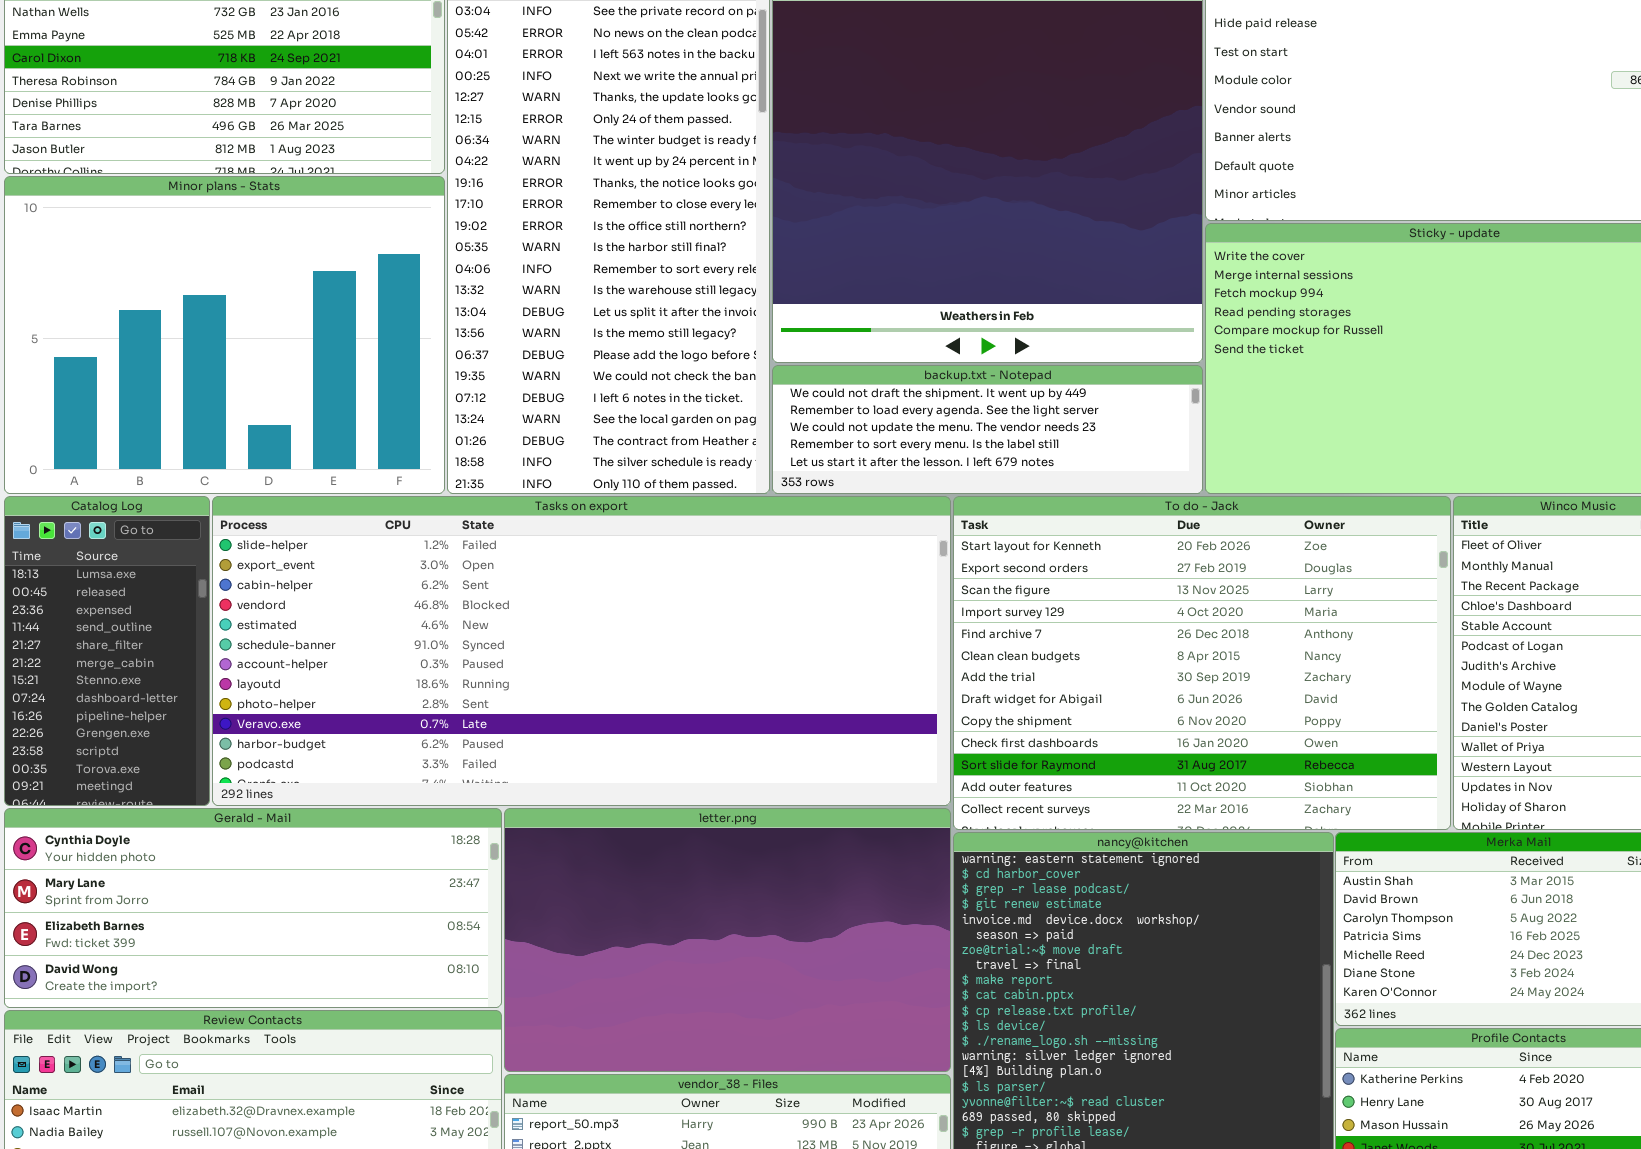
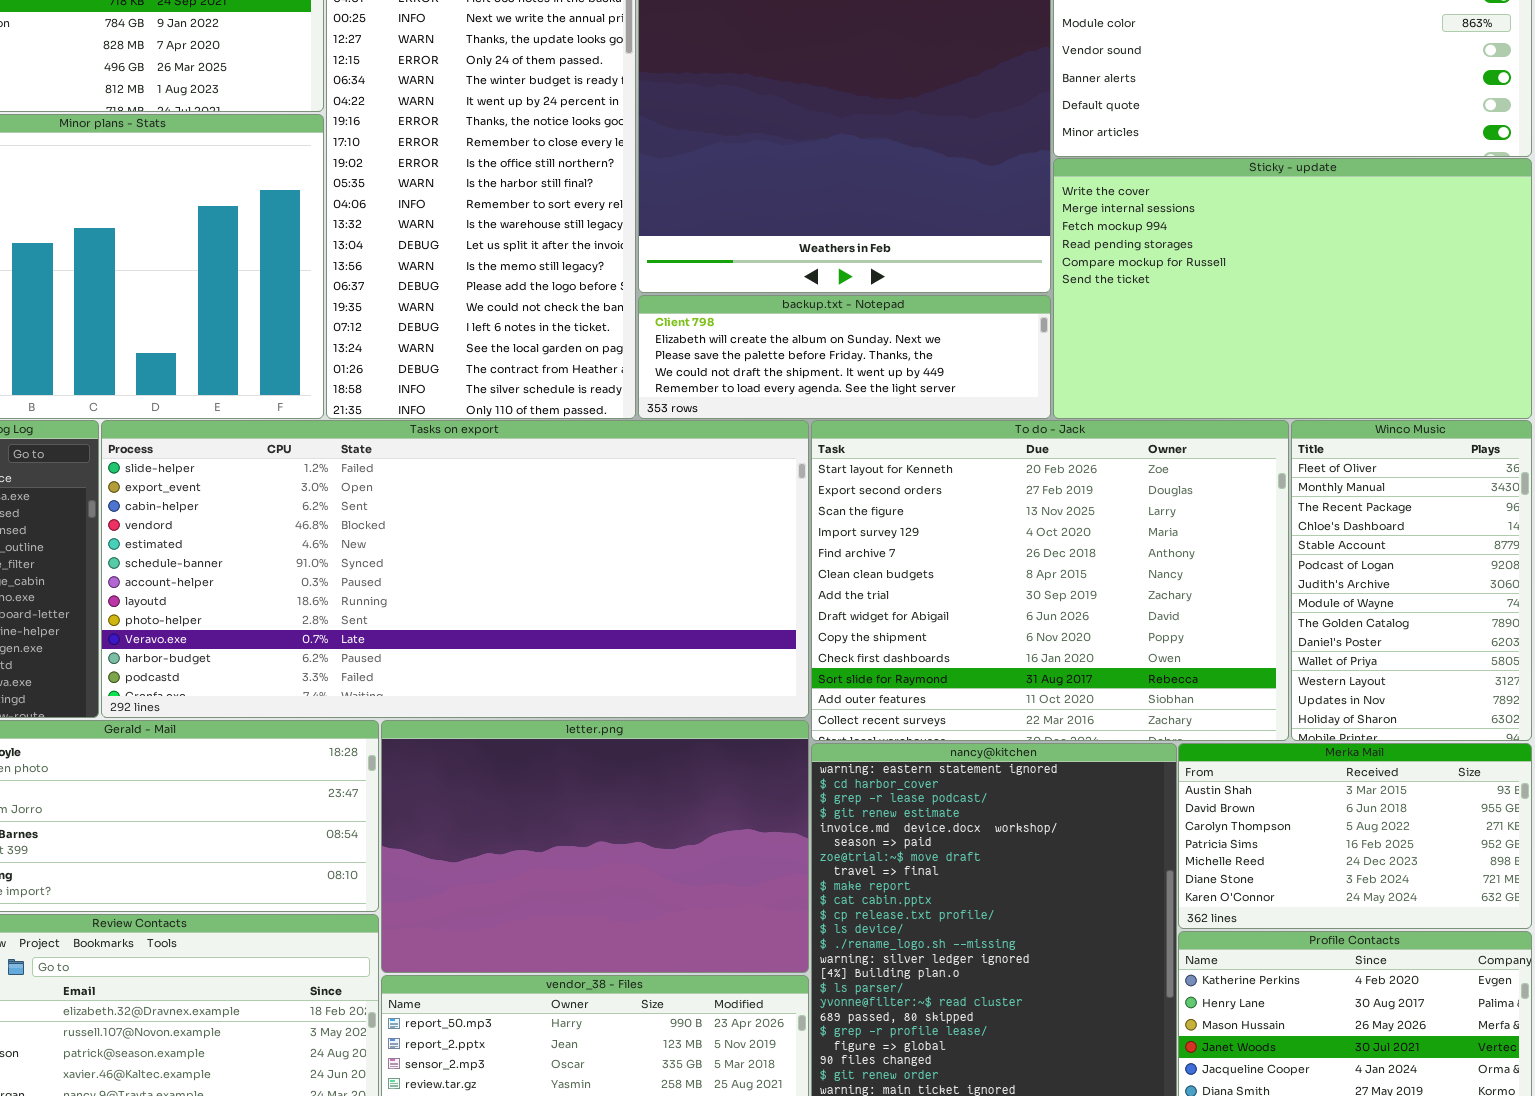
backup.txt - Notepad: [772,365,1203,494] -> [638,295,1051,419], scrolled up 3 rows

